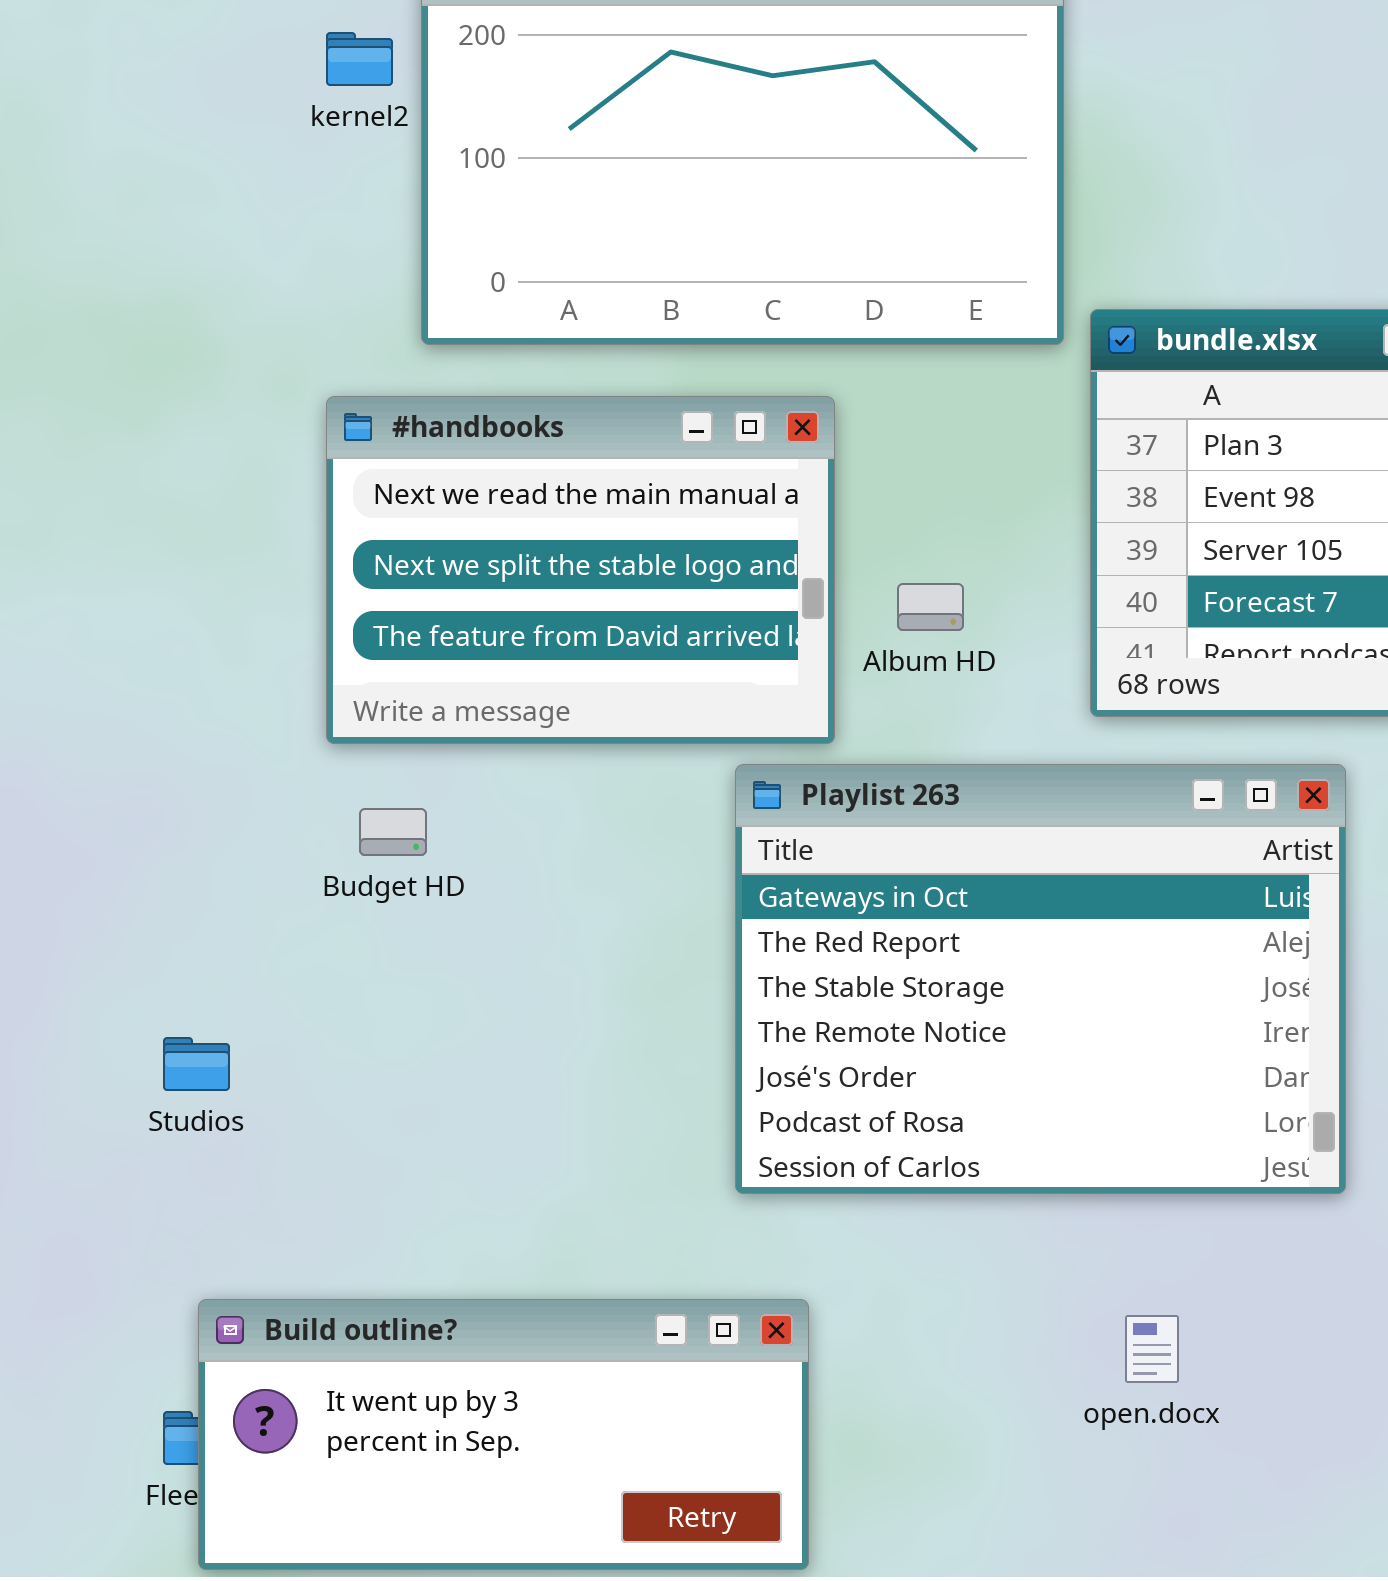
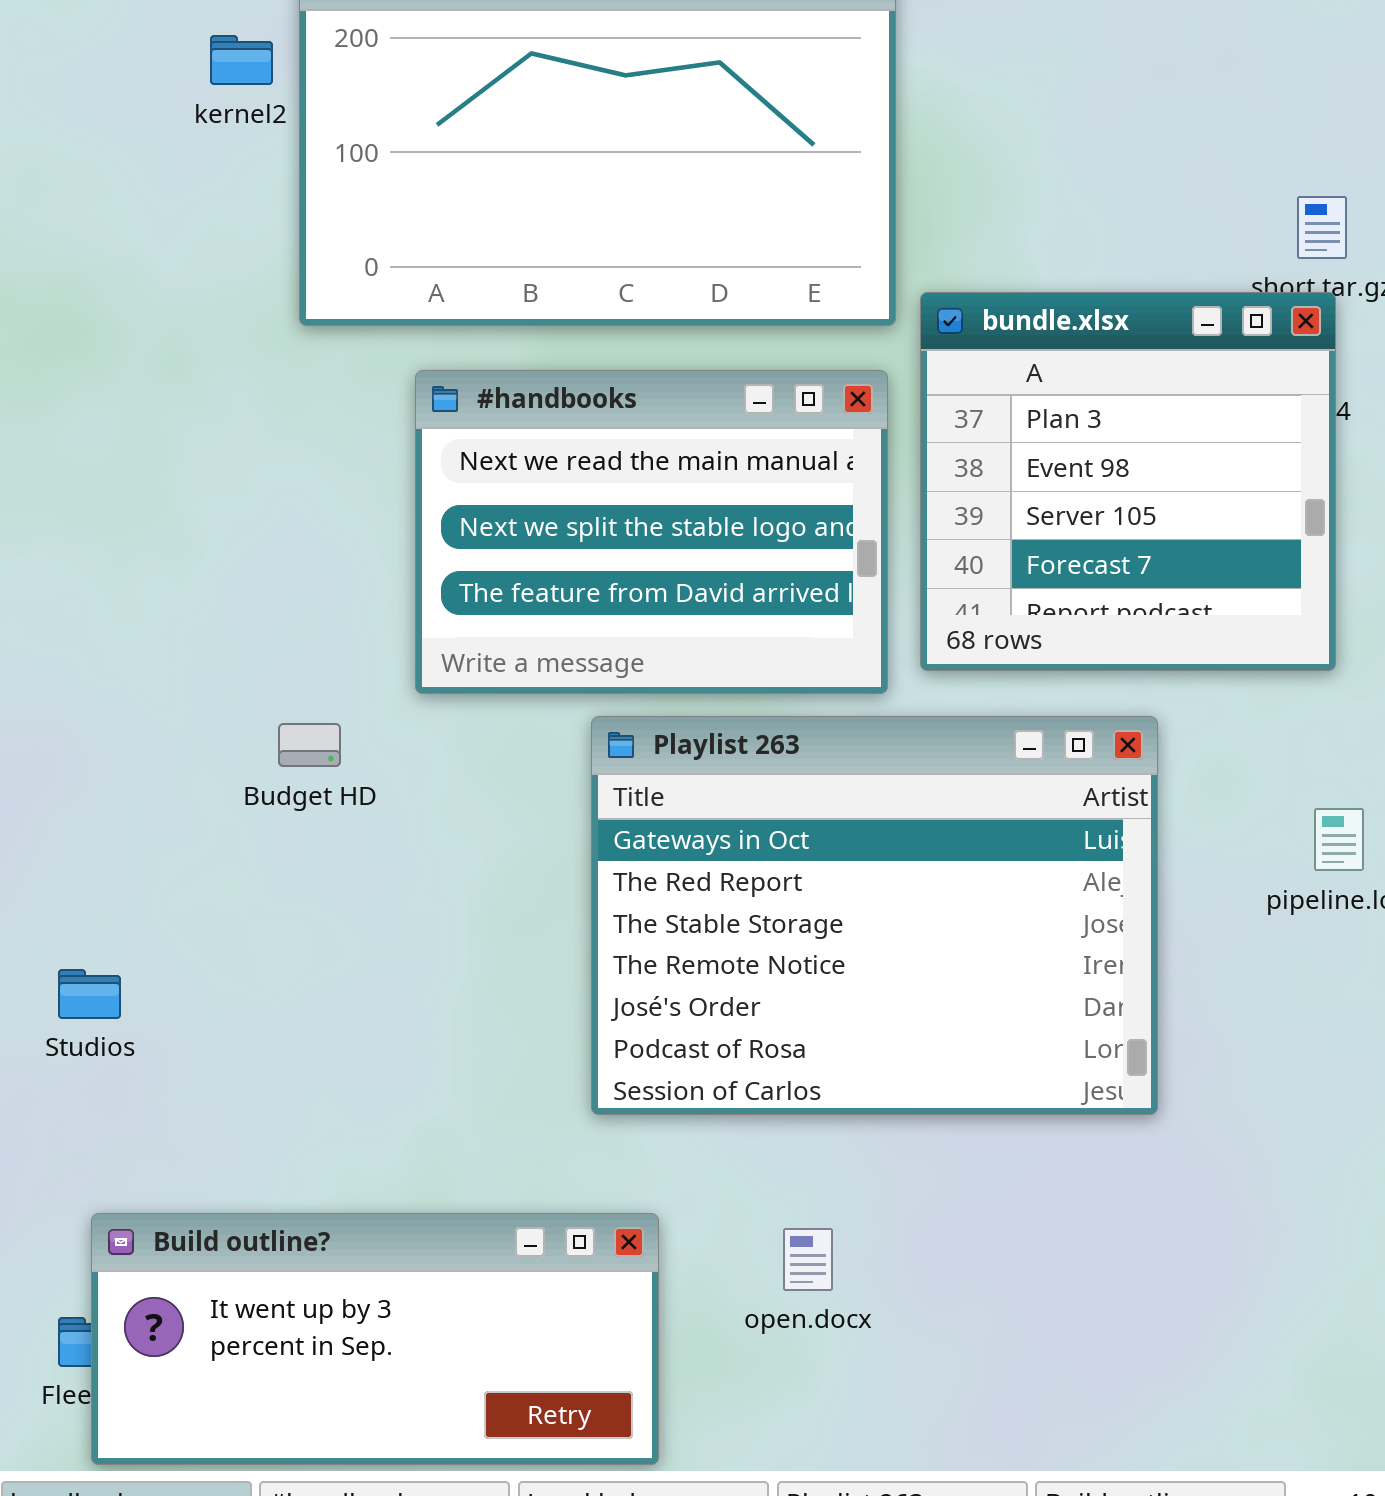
#handbooks: [326,396,835,744] -> [415,370,888,694], moved
Budget HD: [359,808,427,856] -> [278,723,341,767], moved
open.docx: [1125,1315,1179,1383] -> [783,1228,833,1291], moved

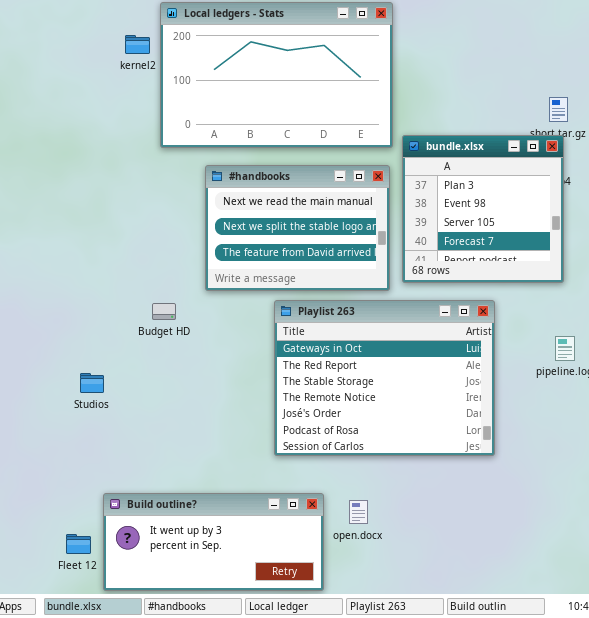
Studios: [58,969,121,1019] -> [80,373,104,393], moved
Build outline?: [91,1213,659,1465] -> [103,493,324,591], moved

